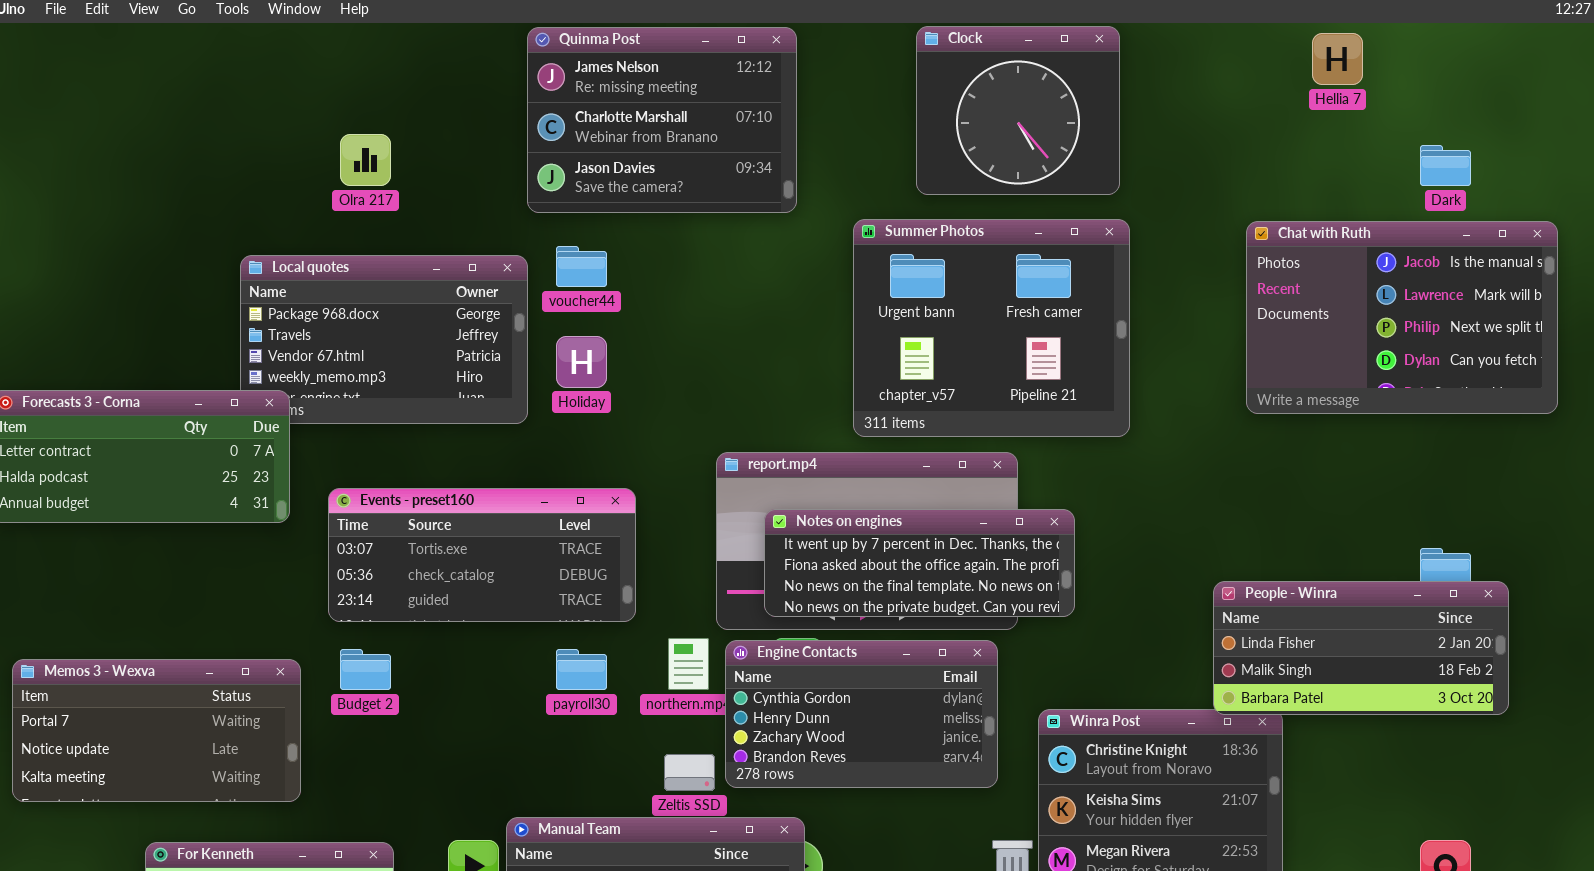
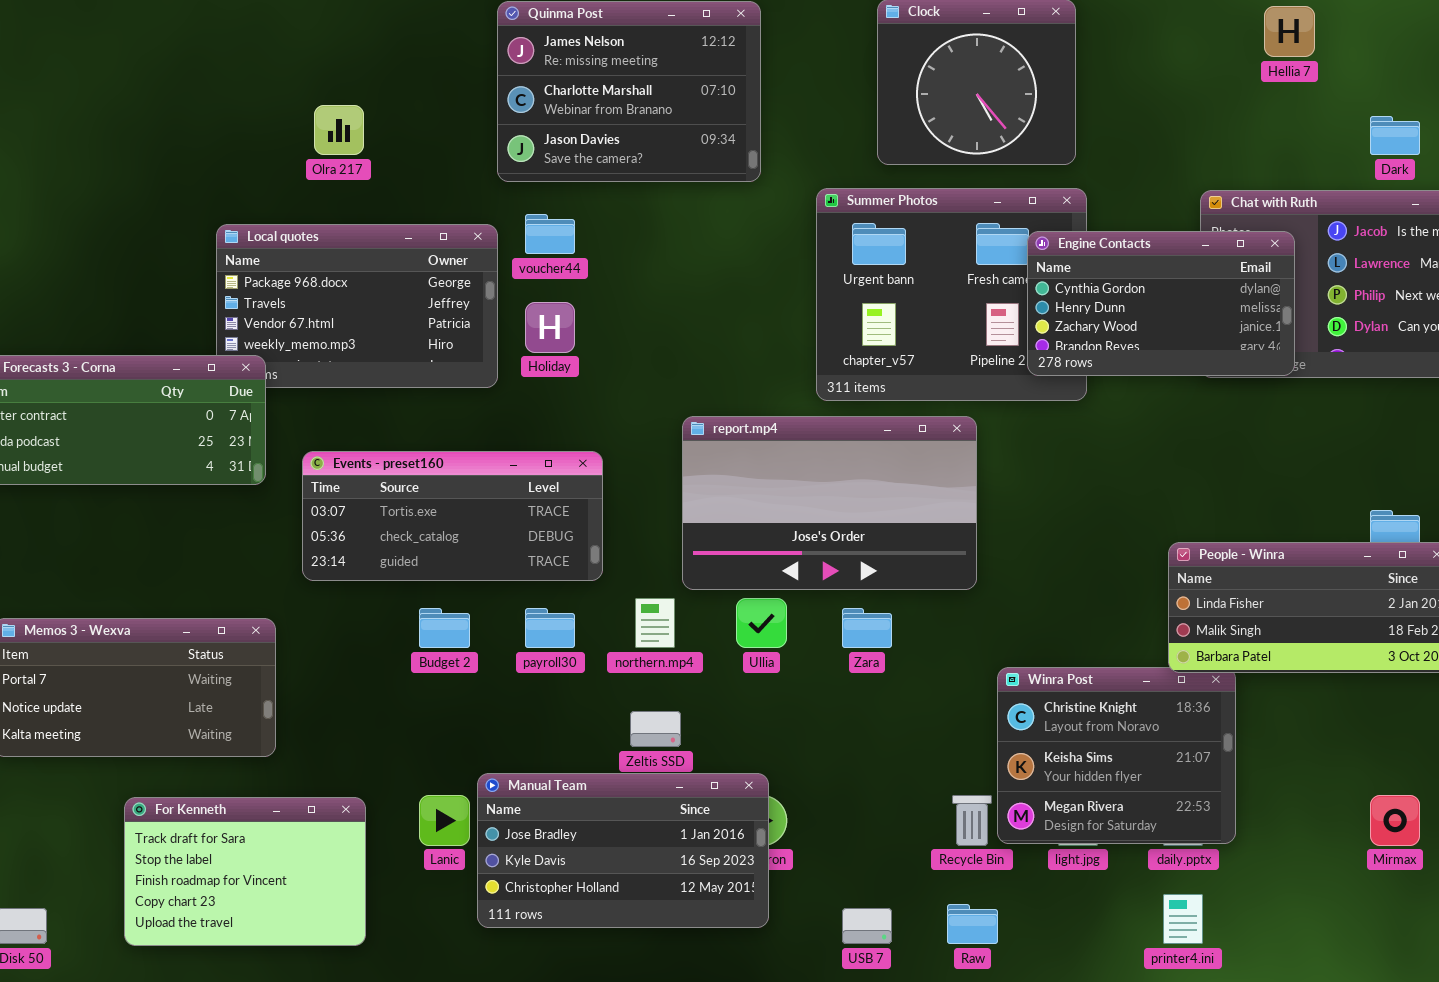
Notes on engines: [764,509,1075,617] -> none, closed
Engine Contacts: [725,640,998,788] -> [1027,231,1295,376], moved
Budget 2: [340,649,391,690] -> [419,608,470,648], moved

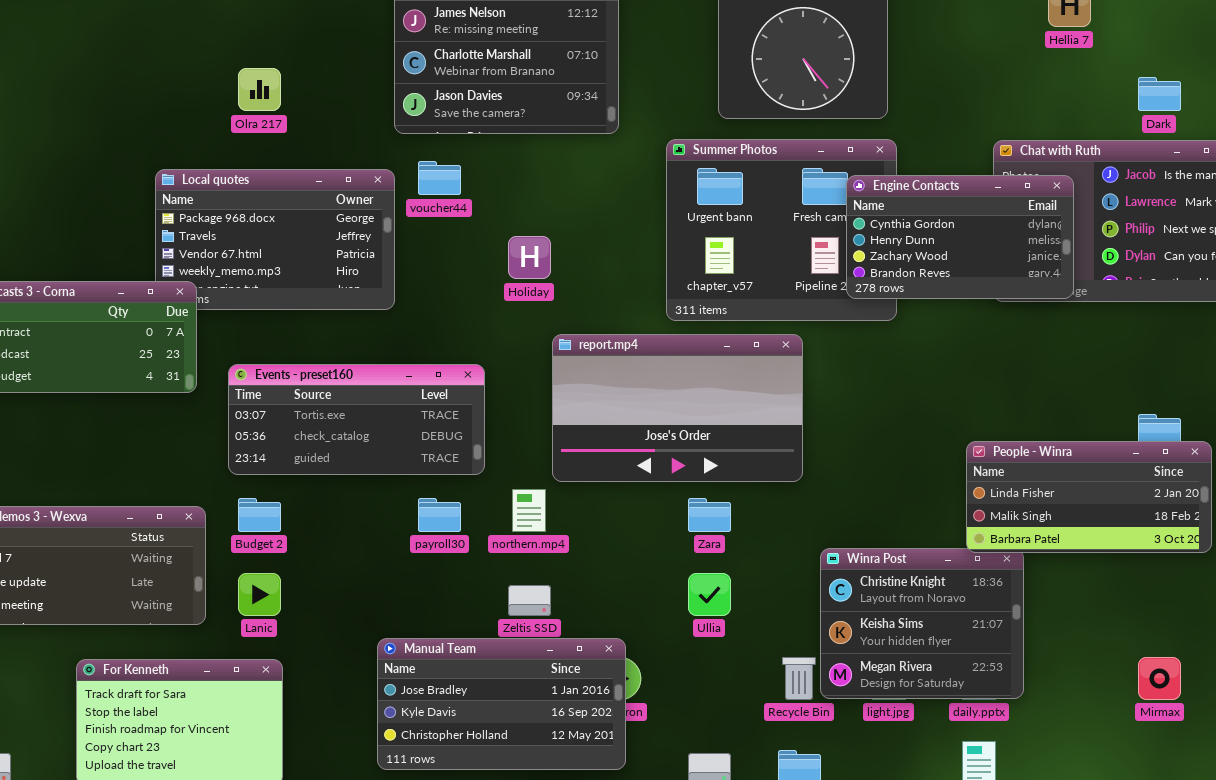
Holiday: [525,302,575,353] -> [508,236,551,279], moved
Ullia: [736,598,787,648] -> [688,573,731,616], moved
Budget 2: [419,608,470,648] -> [238,498,281,532], moved
Lanic: [419,795,470,846] -> [238,573,281,616], moved

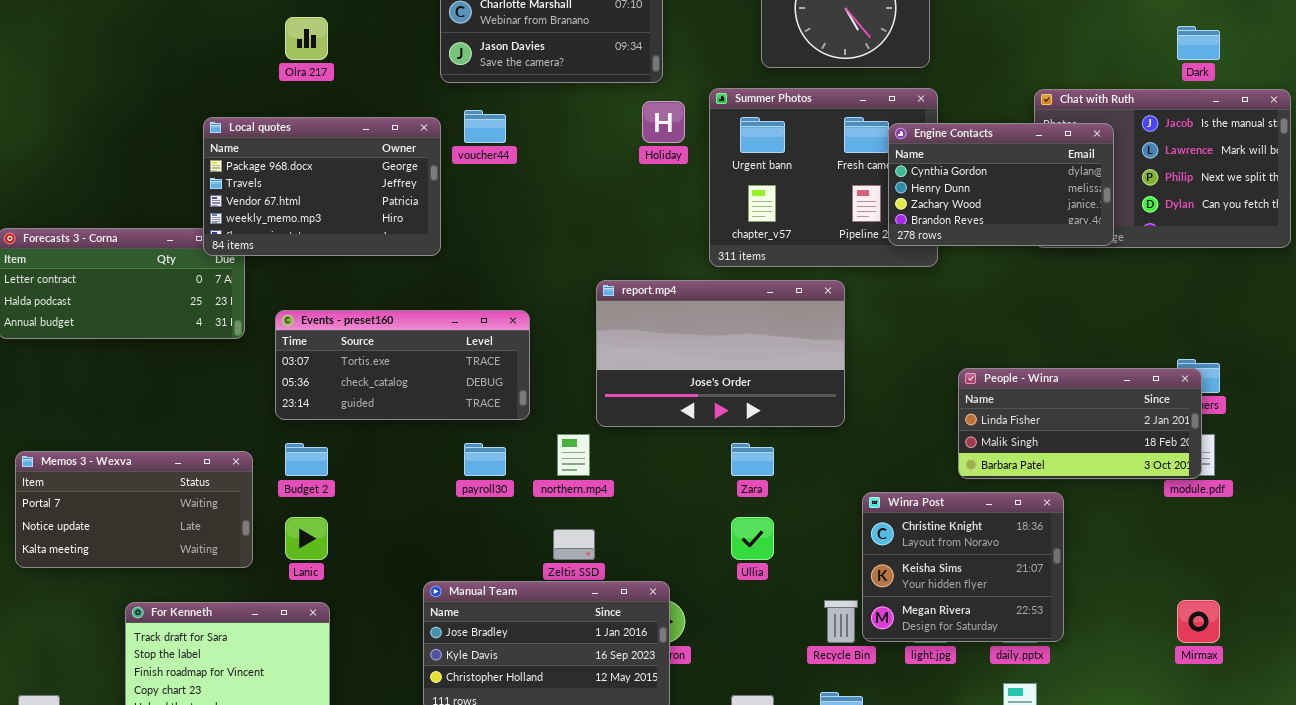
Local quotes: [155,169,395,310] -> [203,117,441,256], raised
Holiday: [508,236,551,279] -> [642,101,685,143], moved
People - Winra: [966,441,1212,553] -> [958,368,1202,479], moved

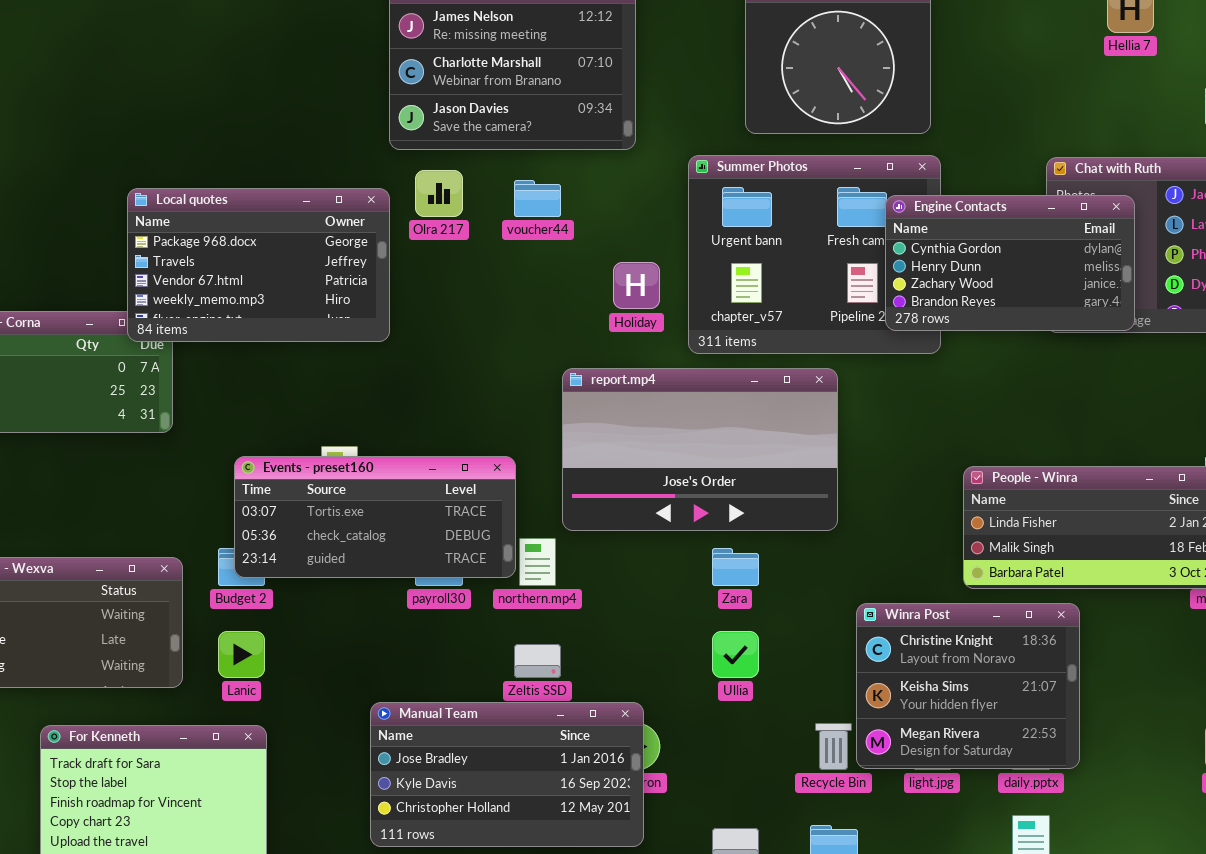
Olra 217: [285,17,328,60] -> [415,170,463,217], moved
Holiday: [642,101,685,143] -> [613,262,660,309], moved
voucher44: [464,110,506,143] -> [514,180,561,217], moved
Events - preset160: [275,310,530,420] -> [234,456,516,578], moved

